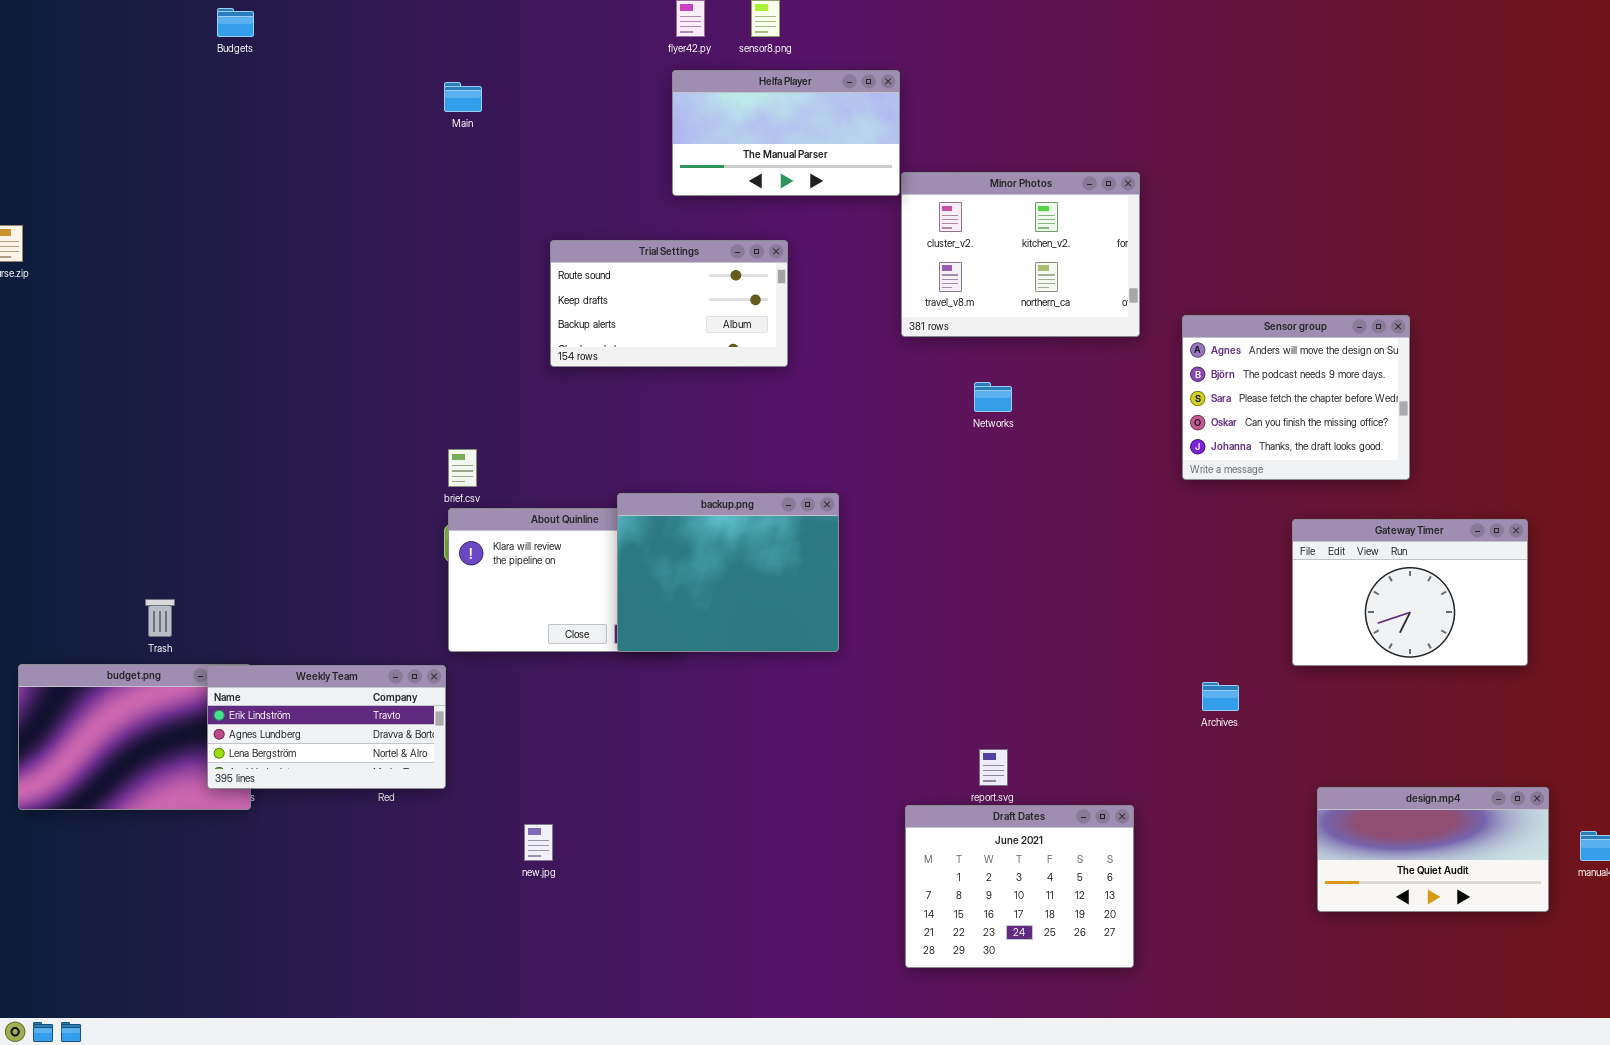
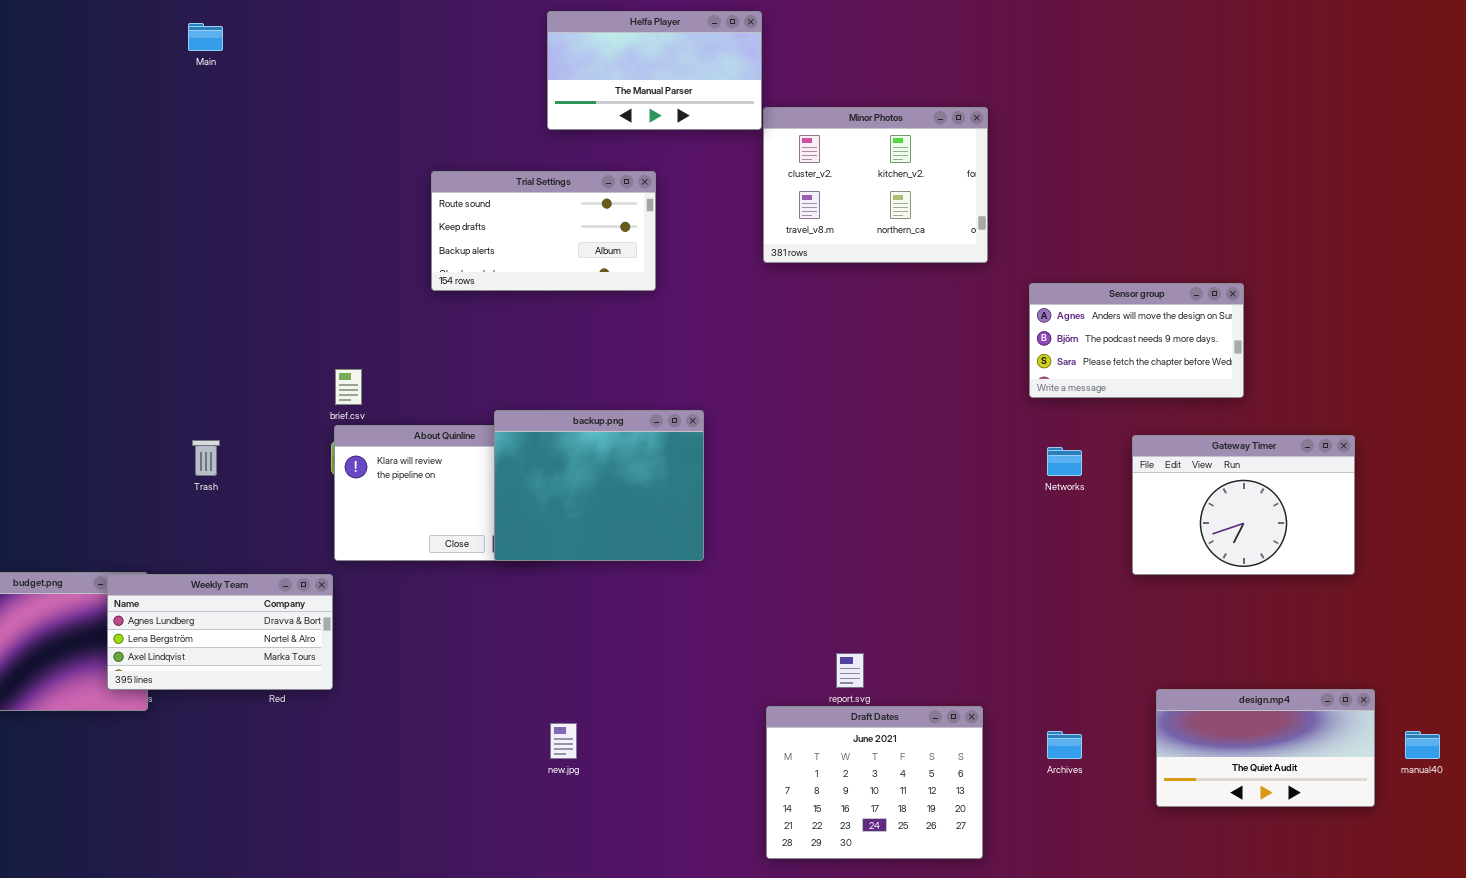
Main: [444,82,482,112] -> [188,23,223,51], moved
Sensor group: [1182,315,1410,480] -> [1029,283,1244,398], resized
Networks: [974,382,1012,412] -> [1047,447,1082,476], moved
Trash: [145,599,175,637] -> [192,440,220,476], moved
Weekly Team: [207,665,446,789] -> [107,574,333,690], scrolled down 1 row
Archives: [1202,682,1239,711] -> [1047,731,1082,759], moved
new.jpg: [524,824,553,861] -> [550,723,577,759], moved

